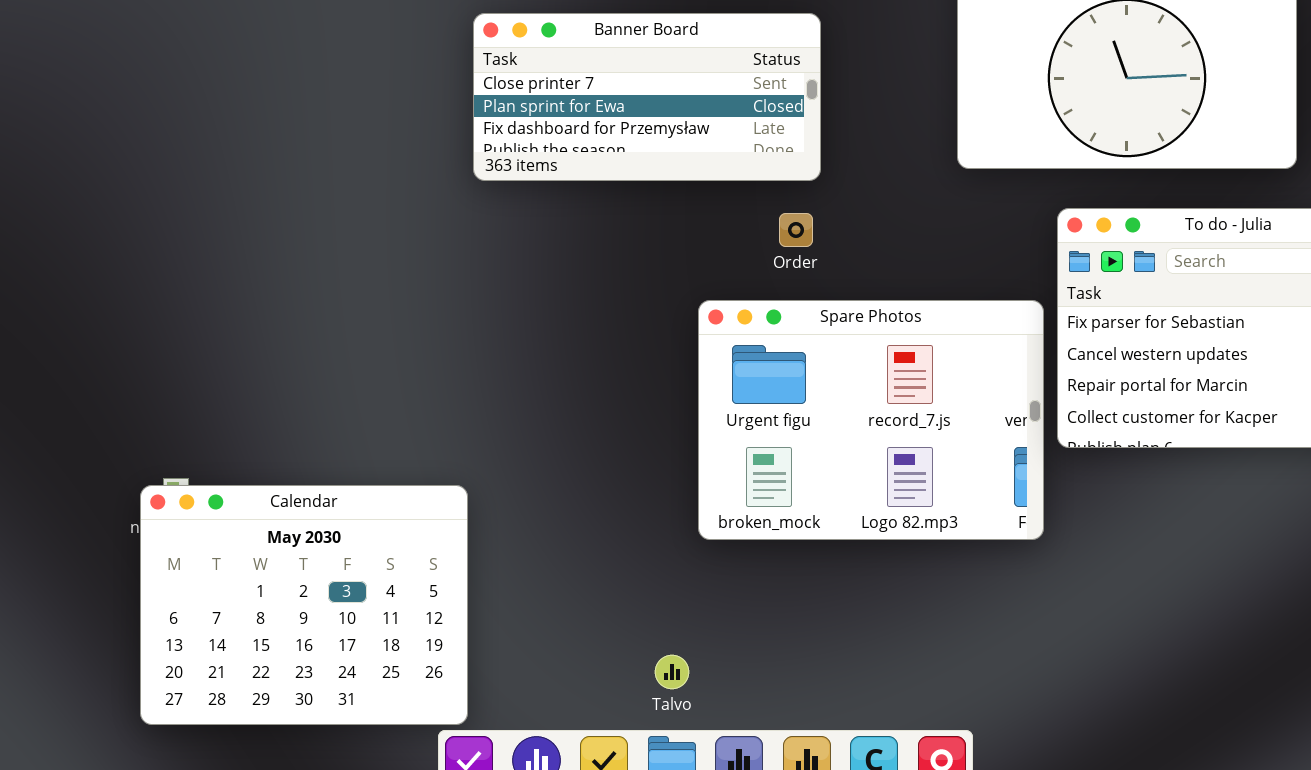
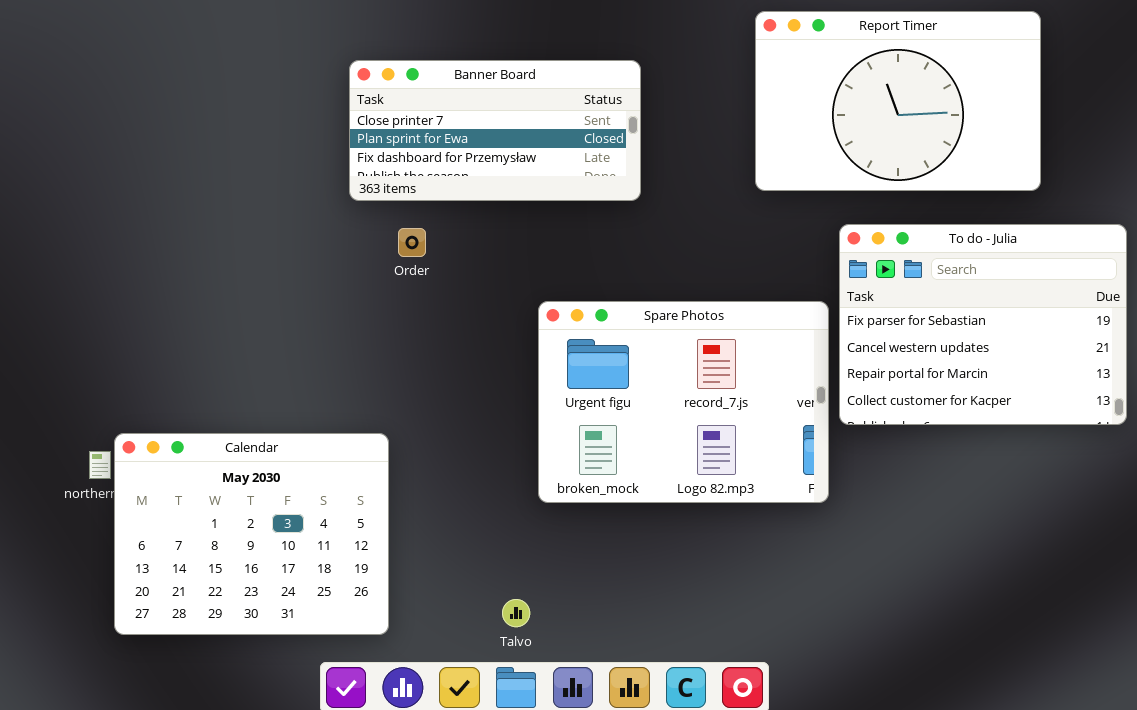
Order: [779,213,813,247] -> [398,228,426,257], moved
Calendar: [140,485,468,725] -> [114,433,389,635], moved

